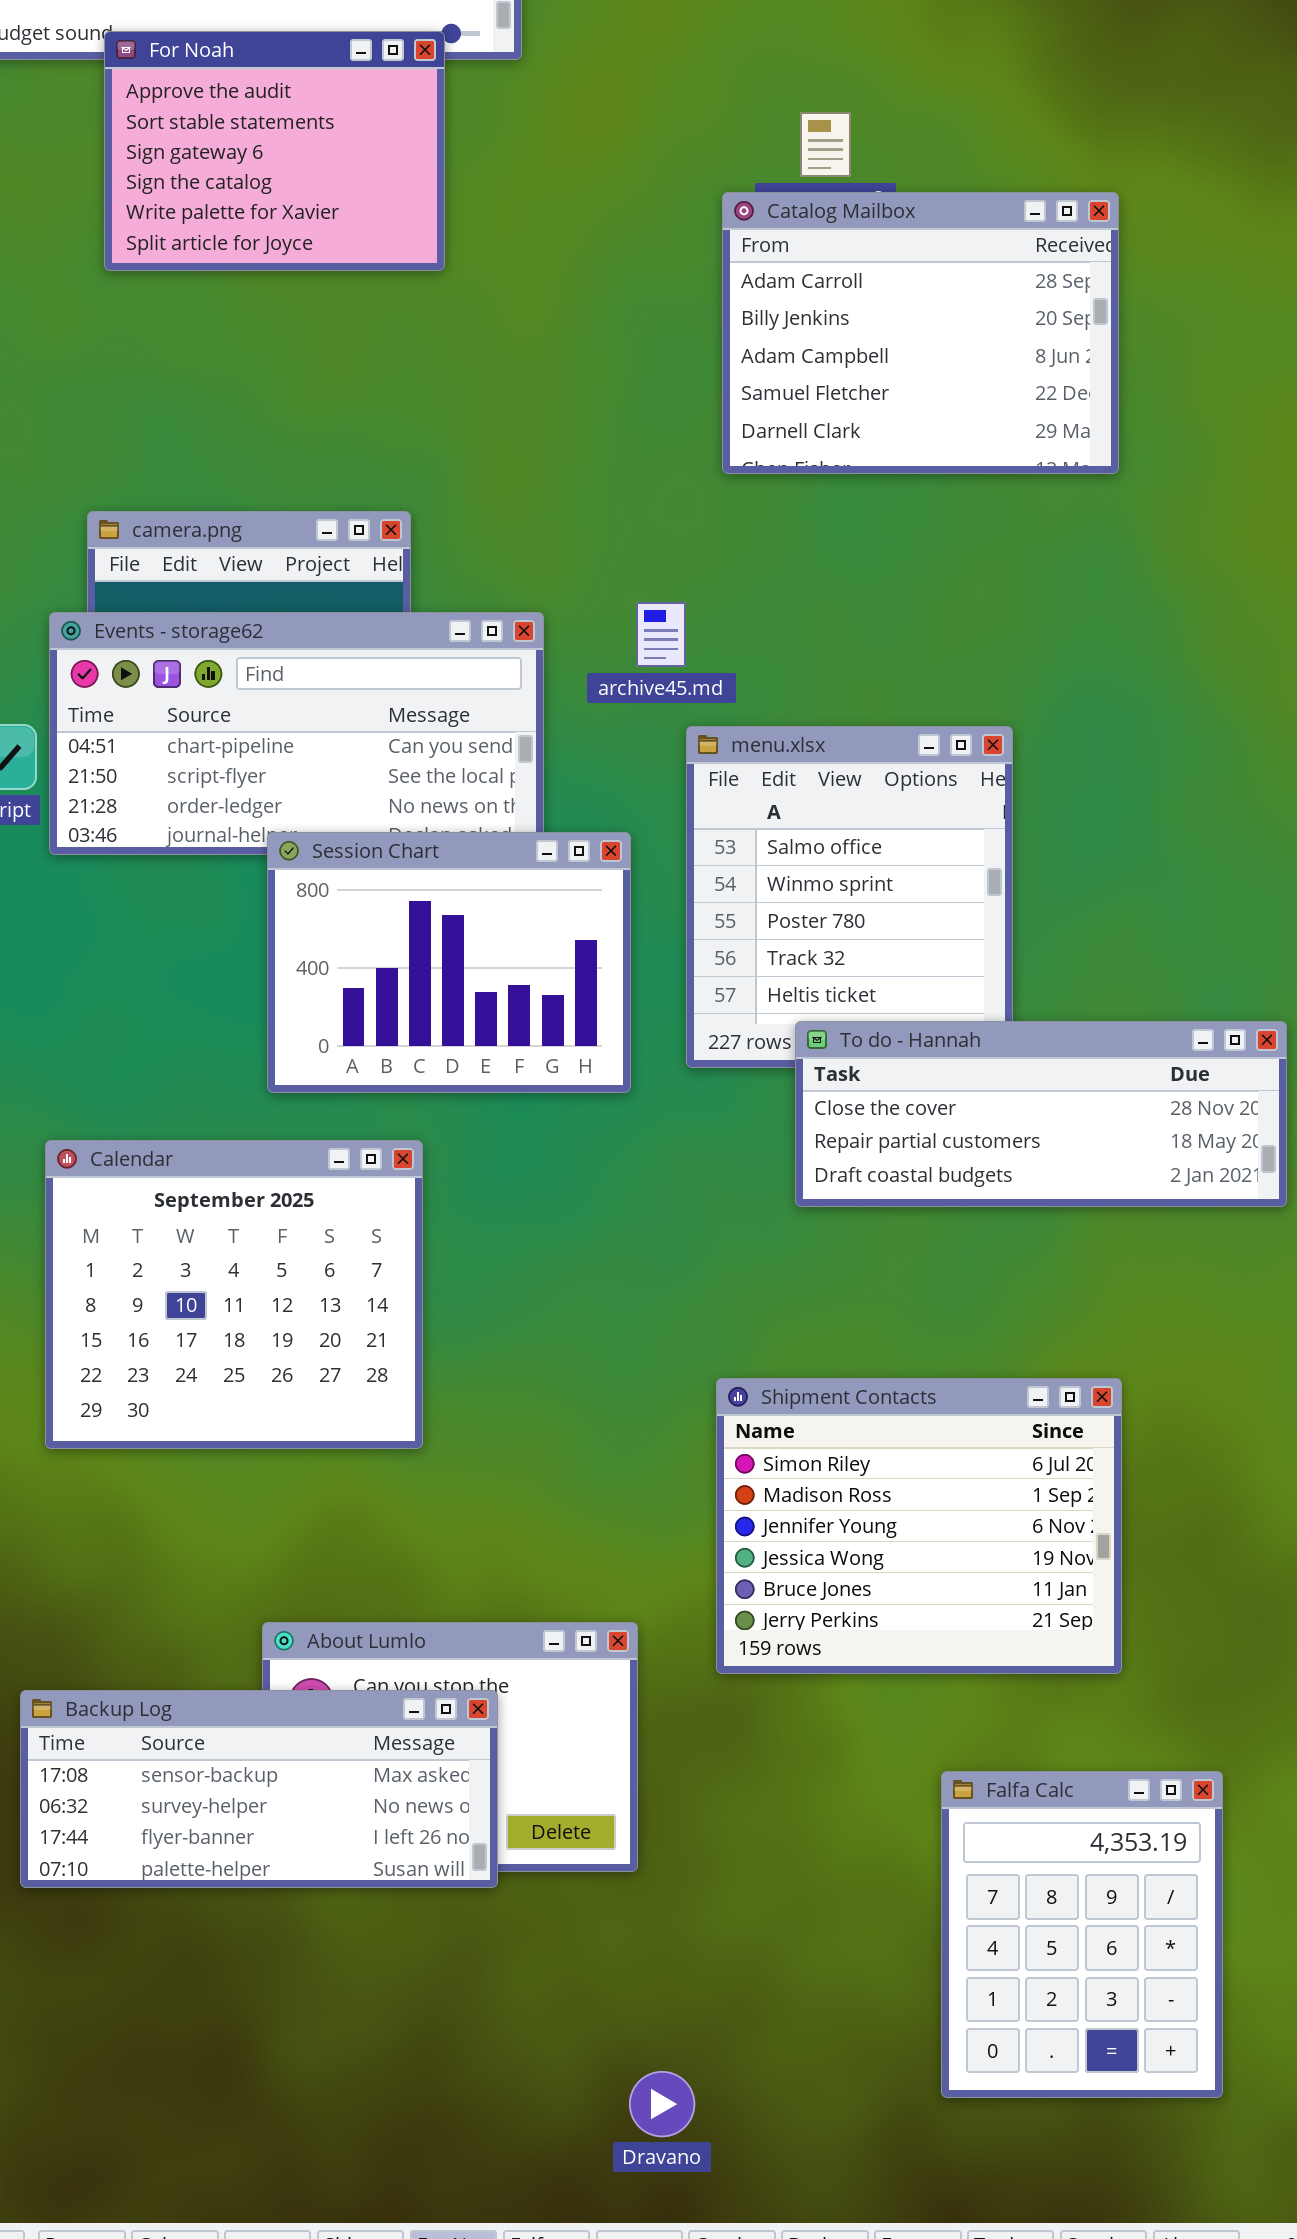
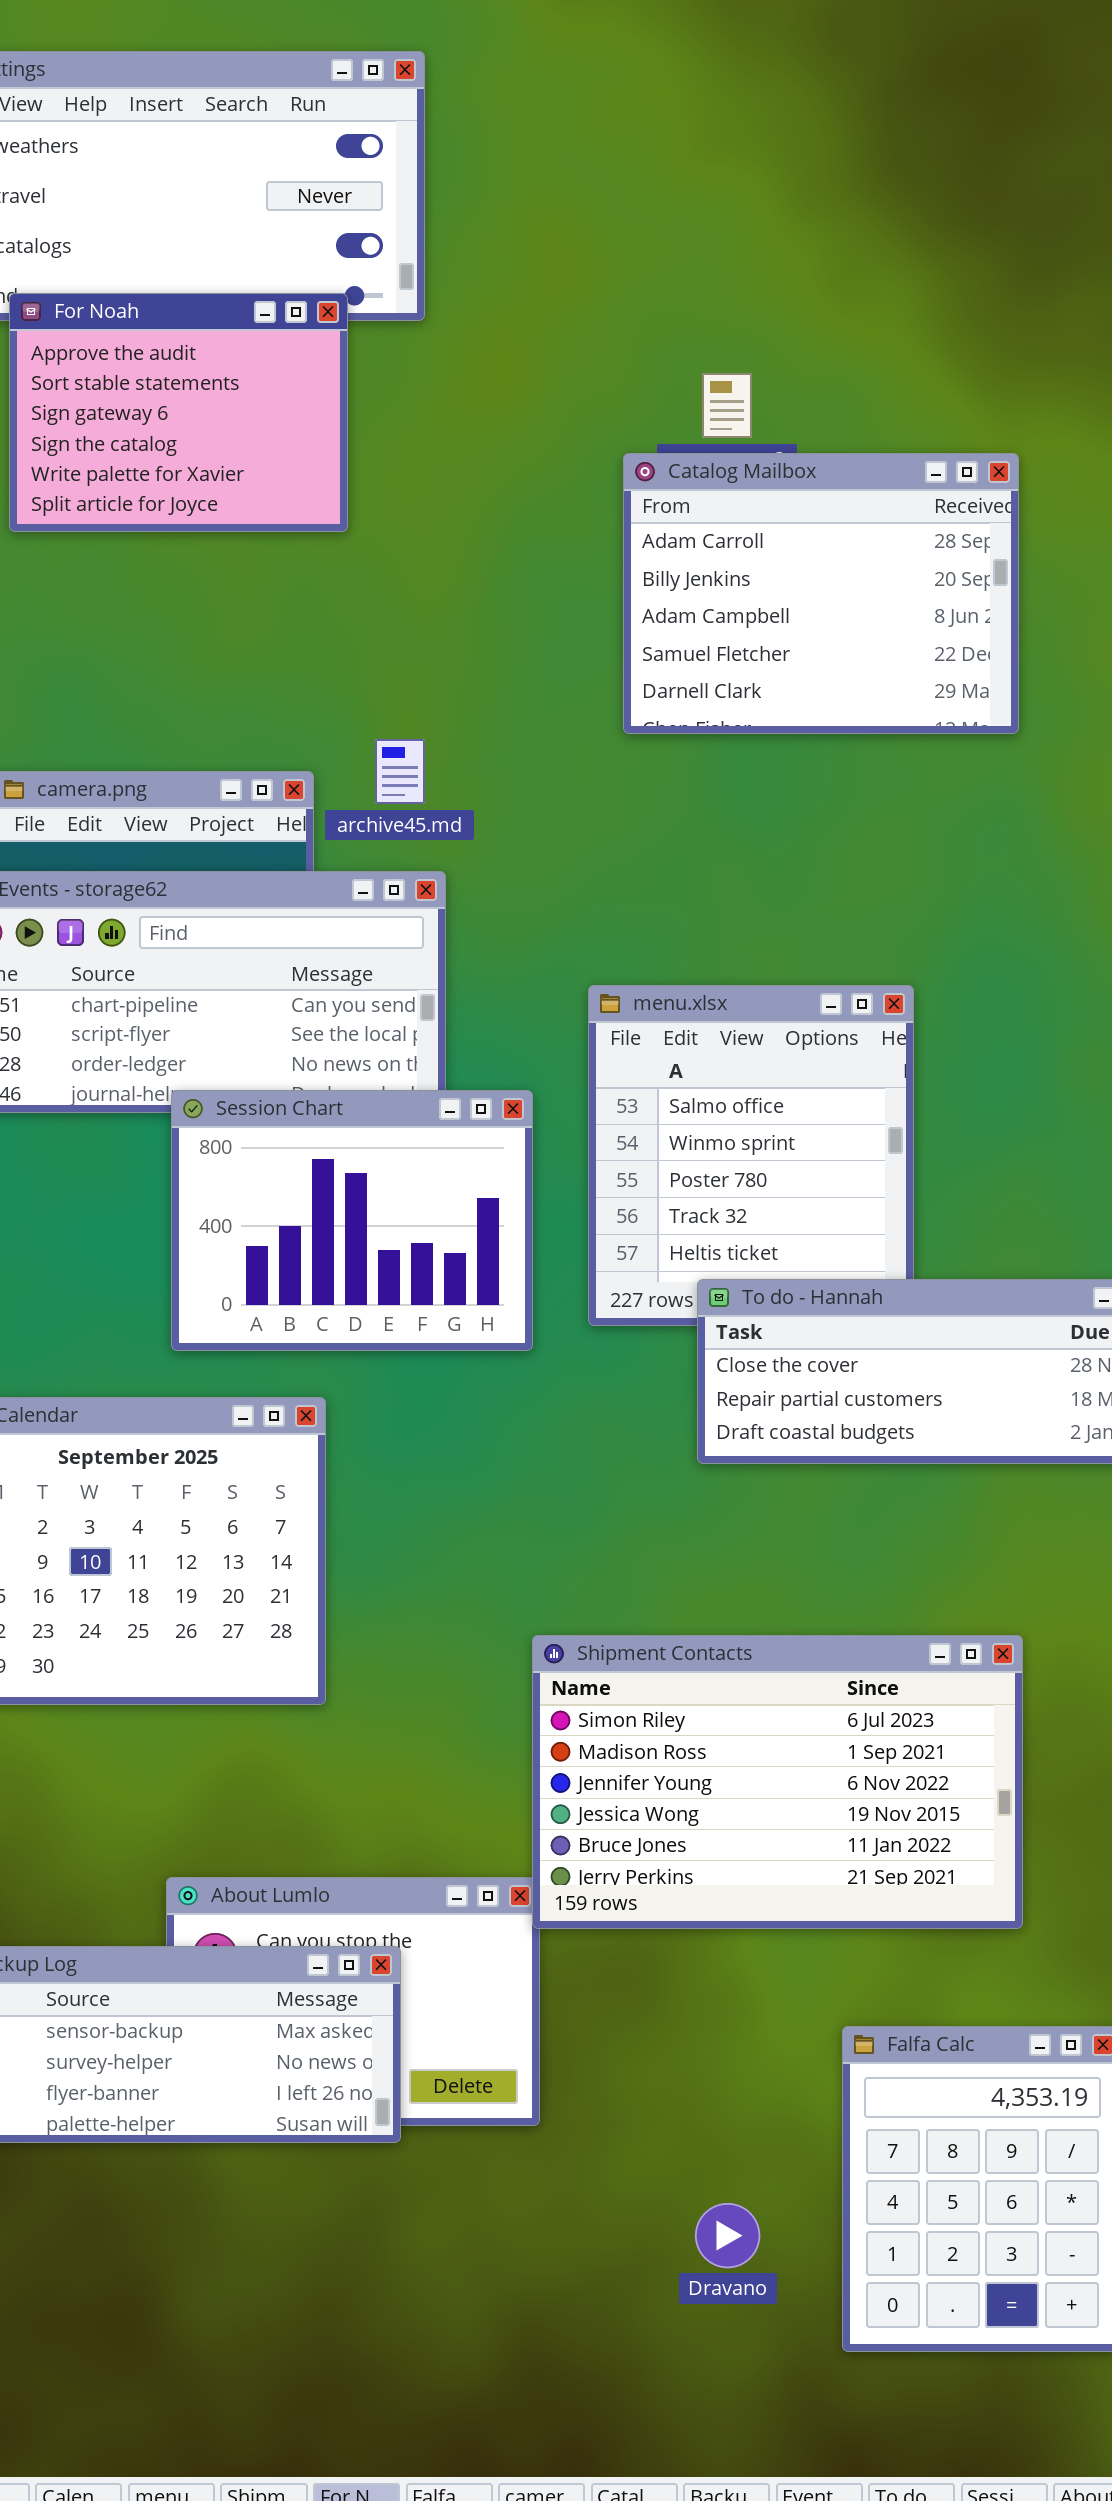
archive45.md: [636,602,686,667] -> [375,739,425,804], moved
Shipment Contacts: [716,1378,1122,1674] -> [532,1635,1023,1929], resized
Dravano: [629,2071,695,2137] -> [695,2203,760,2268], moved

